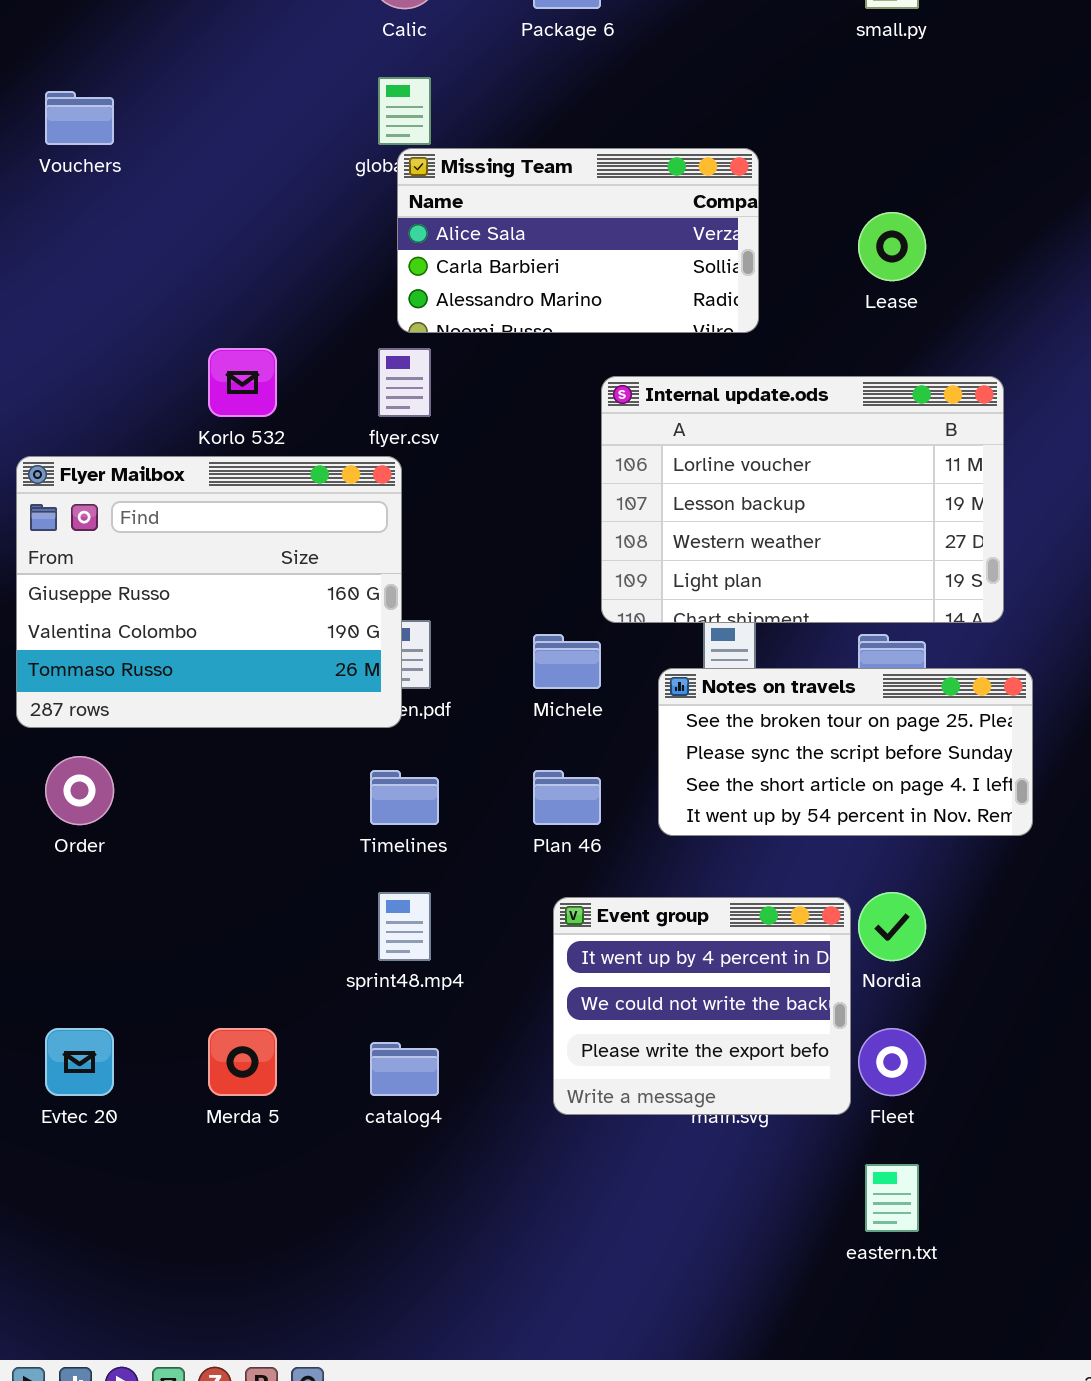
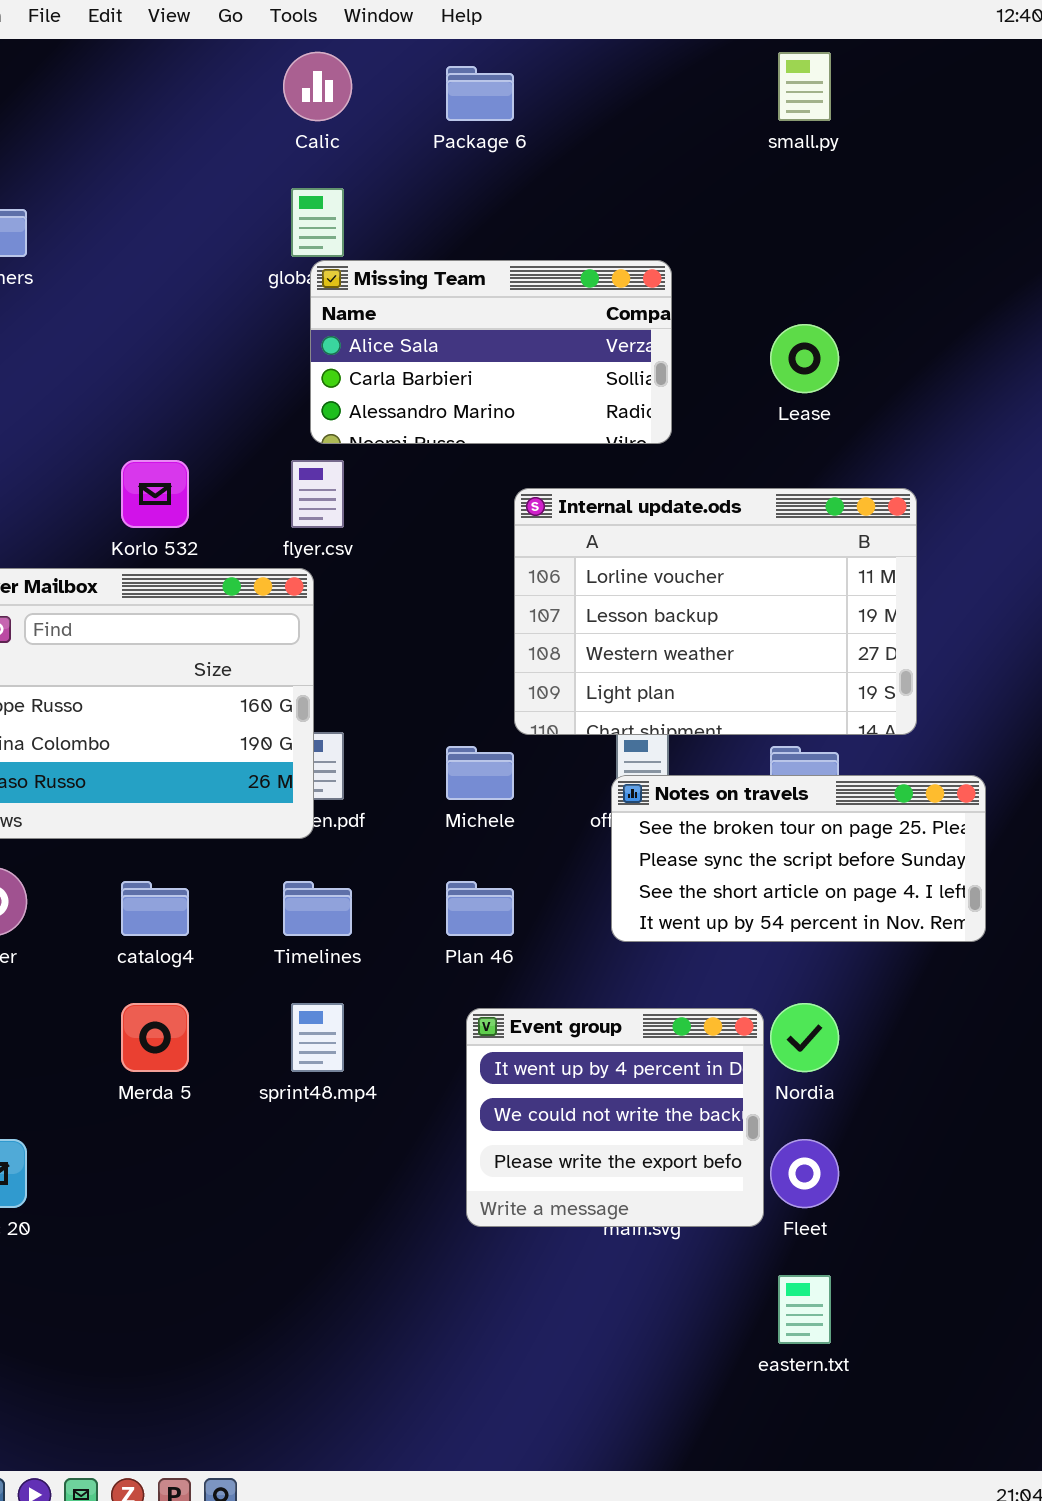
Notes on travels: [658,668,1033,836] -> [611,775,986,942], moved
Merda 5: [208,1028,277,1096] -> [121,1003,189,1072], moved
catalog4: [370,1042,439,1096] -> [121,881,189,936], moved

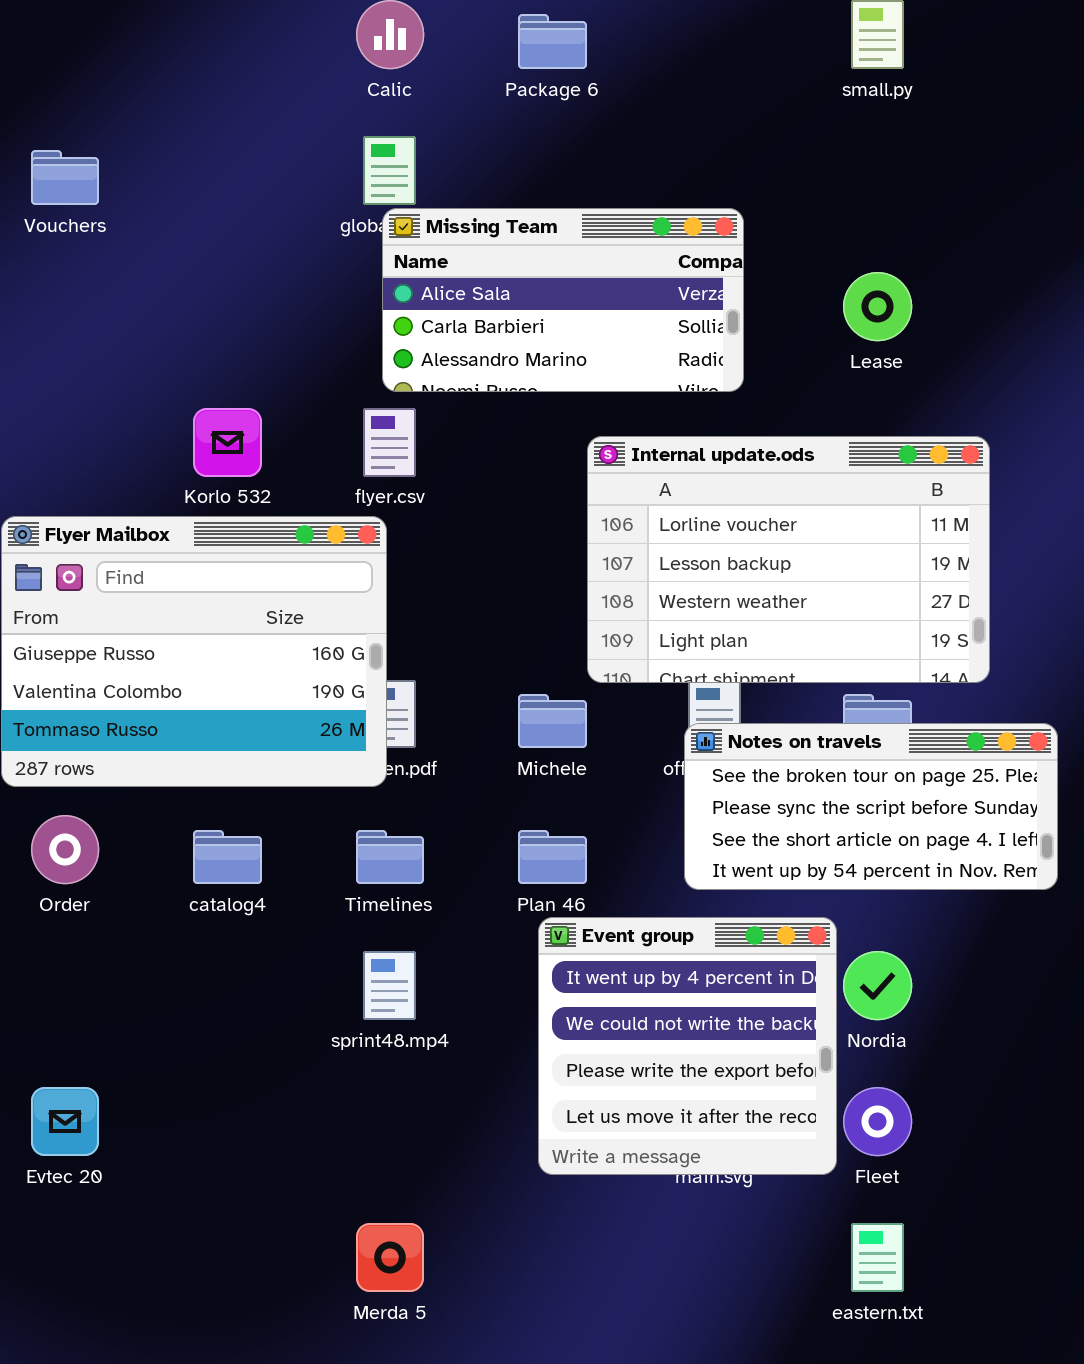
Merda 5: [121,1003,189,1072] -> [356,1223,424,1292], moved
Event group: [466,1008,764,1227] -> [538,917,837,1175], resized

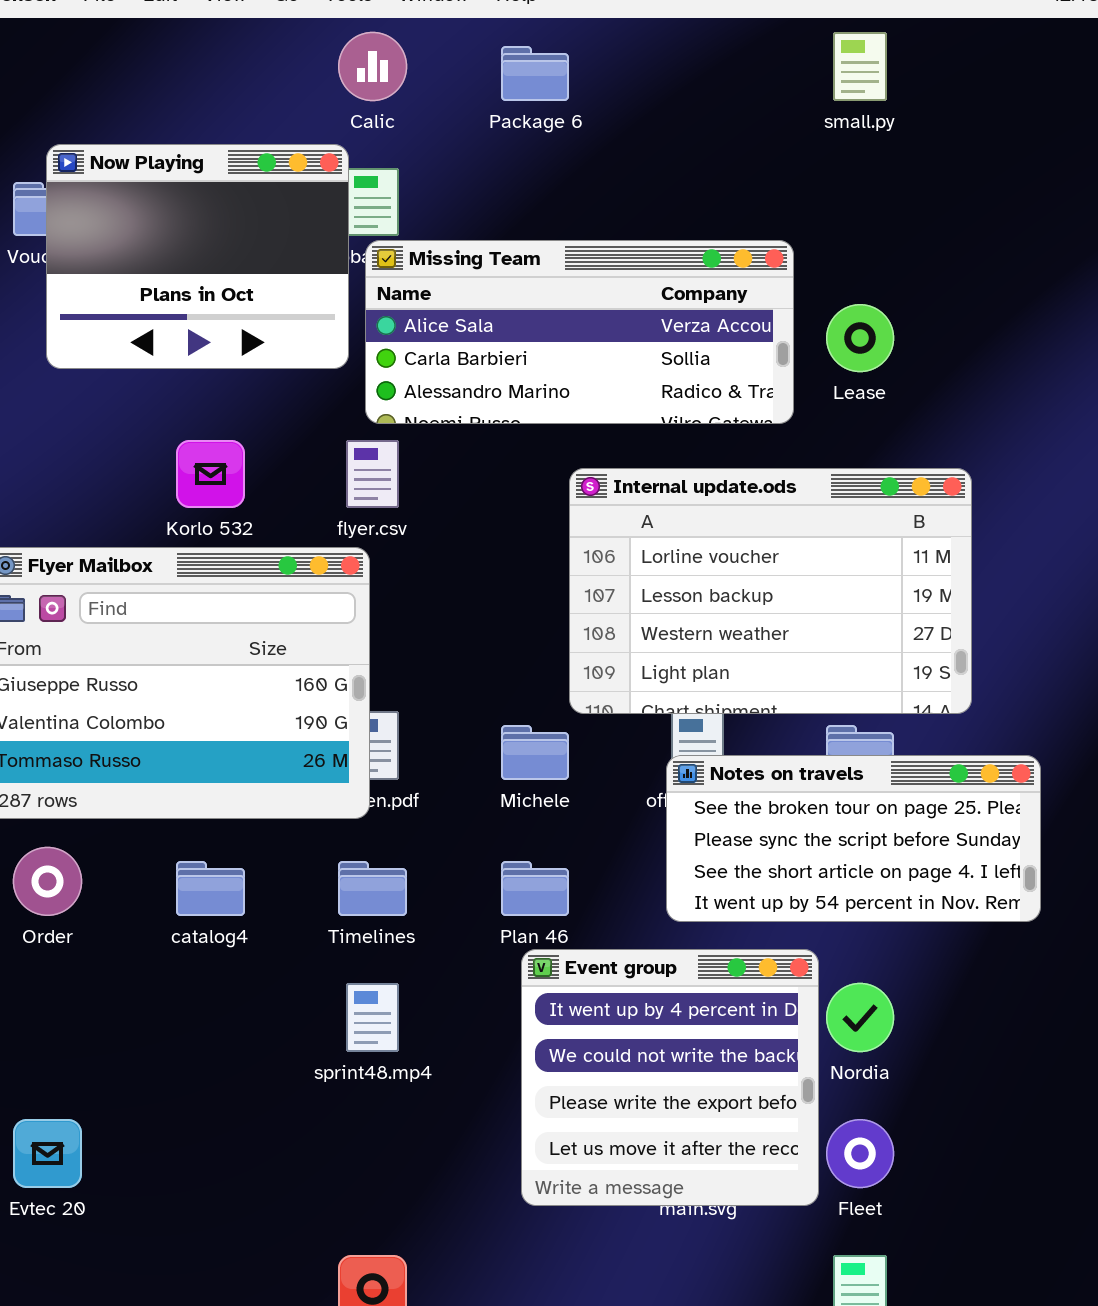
Now Playing: none -> [46,144,349,369], opened
Missing Team: [382,208,744,392] -> [365,240,794,424], resized

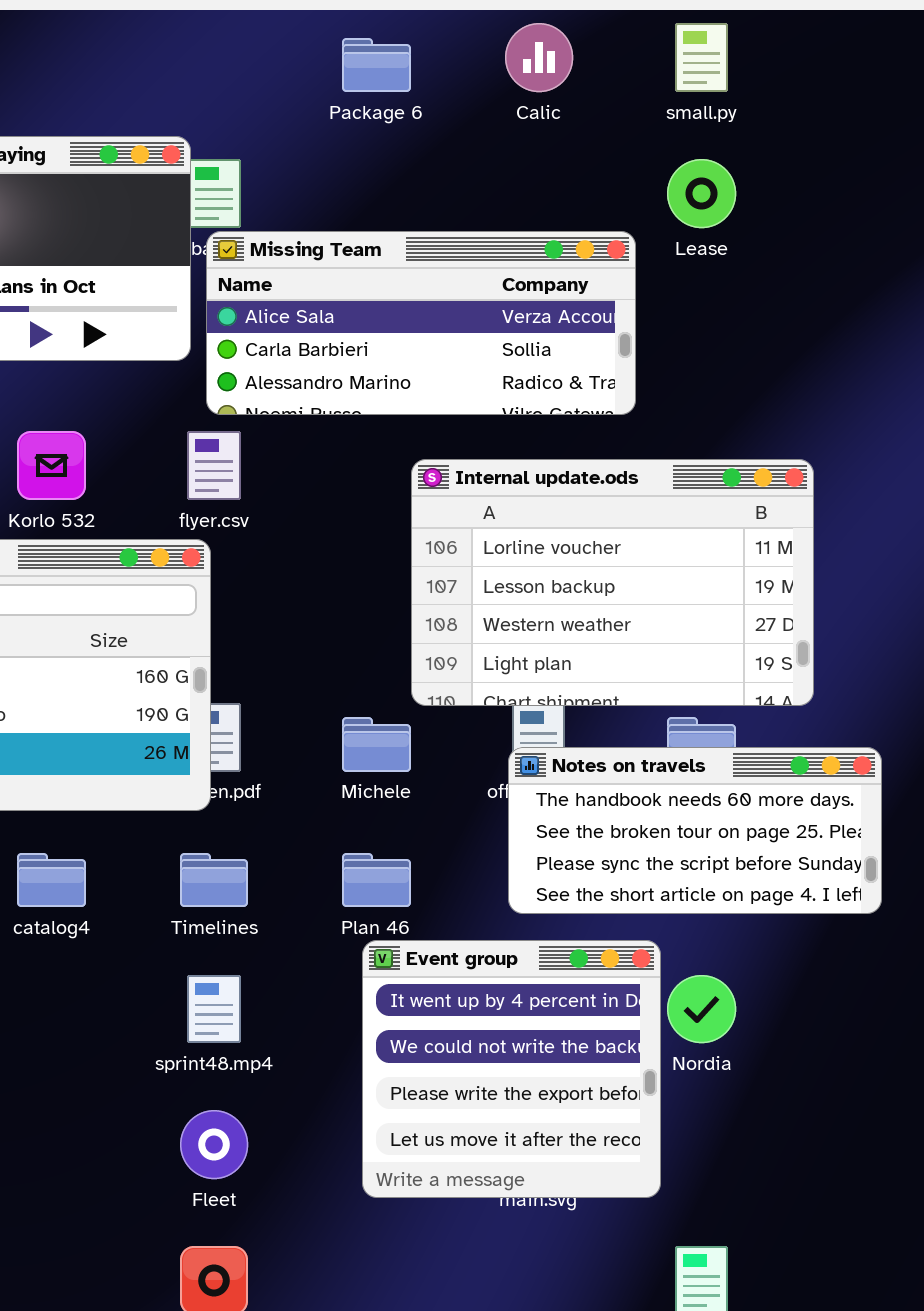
Calic: [338,32,407,101] -> [505,23,573,92], moved
Lease: [826,304,894,372] -> [667,159,736,228], moved
Notes on travels: [666,755,1041,922] -> [508,747,882,914], scrolled up 1 row
Fleet: [826,1119,894,1188] -> [180,1110,248,1179], moved

